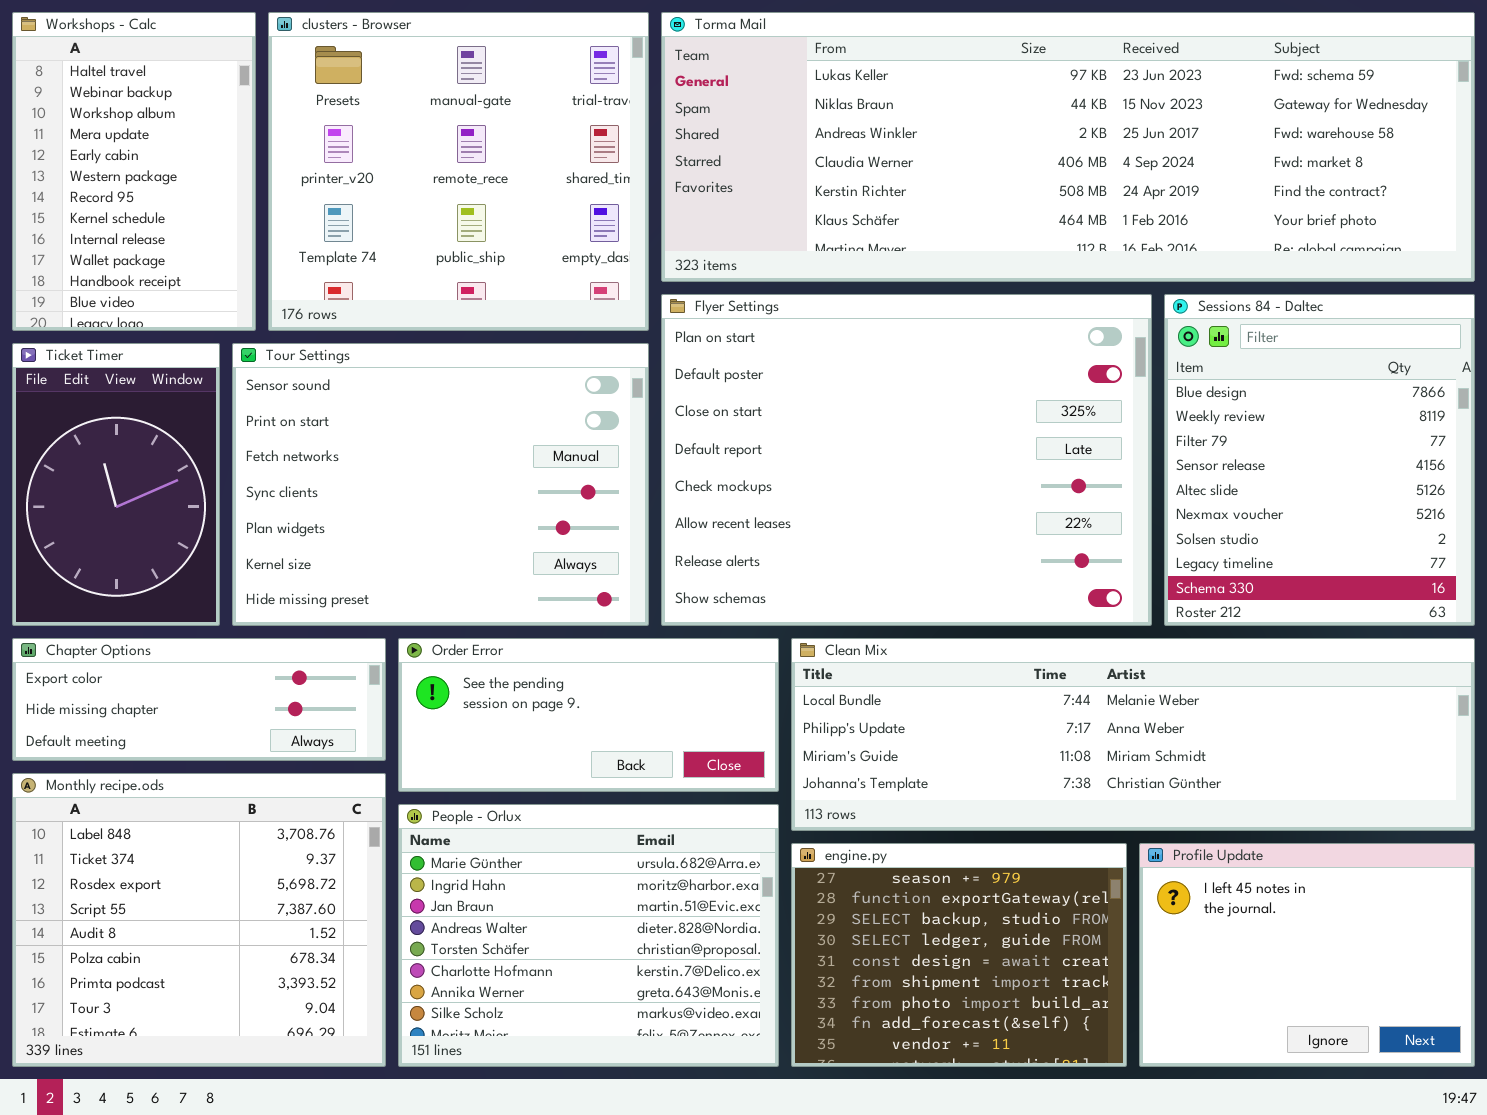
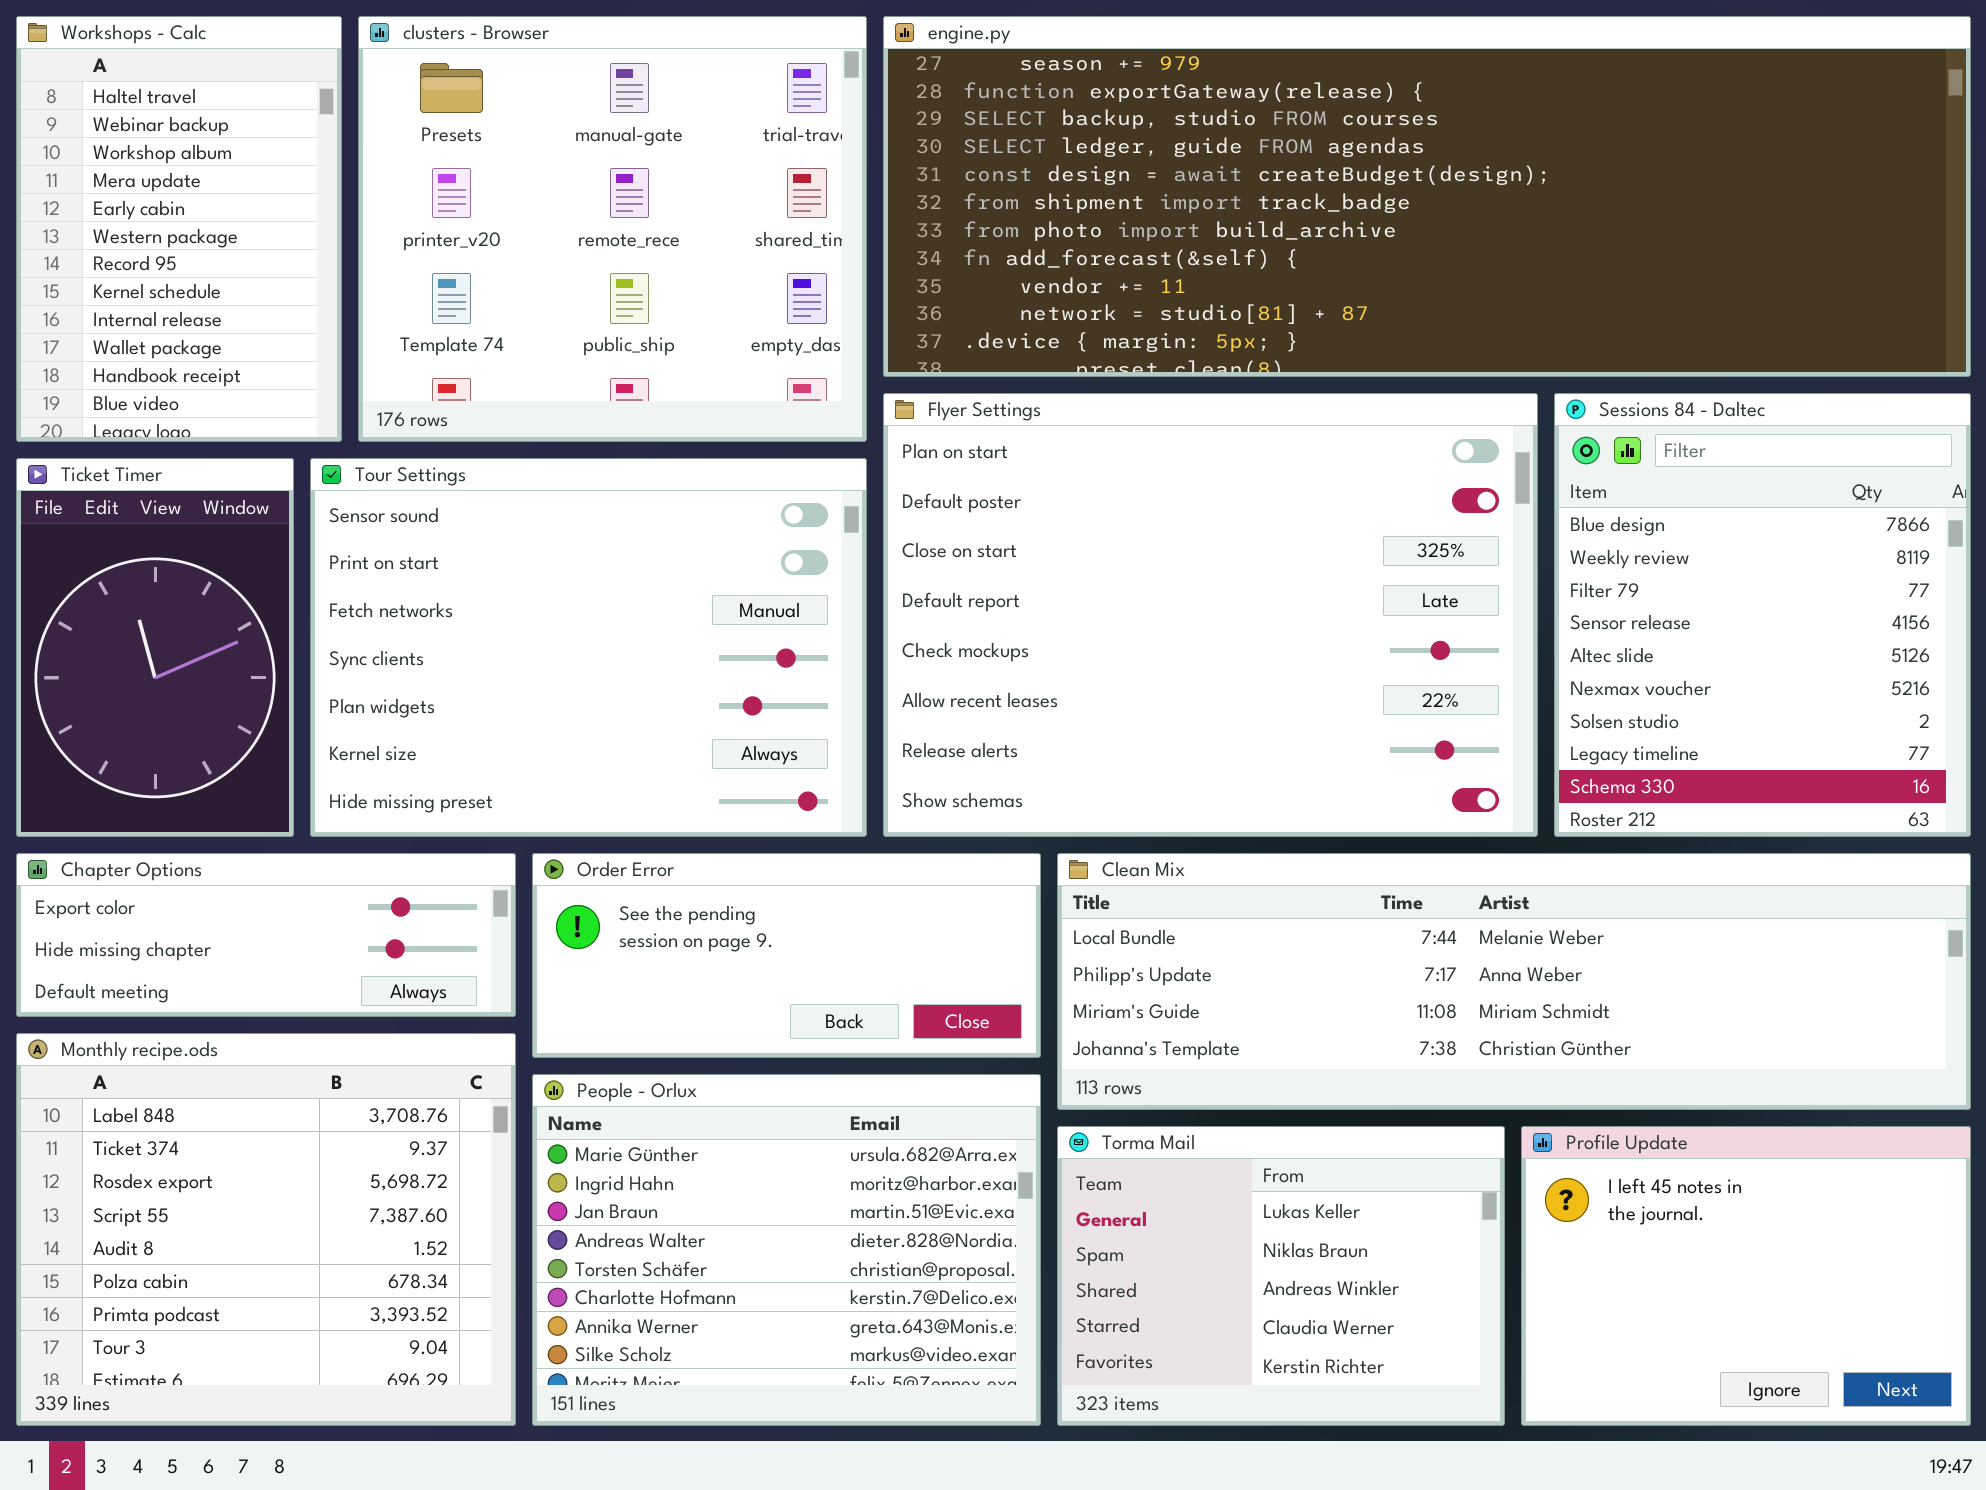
Torma Mail: [661,12,1475,282] -> [1057,1126,1505,1426], moved, resized
engine.py: [791,843,1127,1067] -> [883,16,1971,377], moved, resized

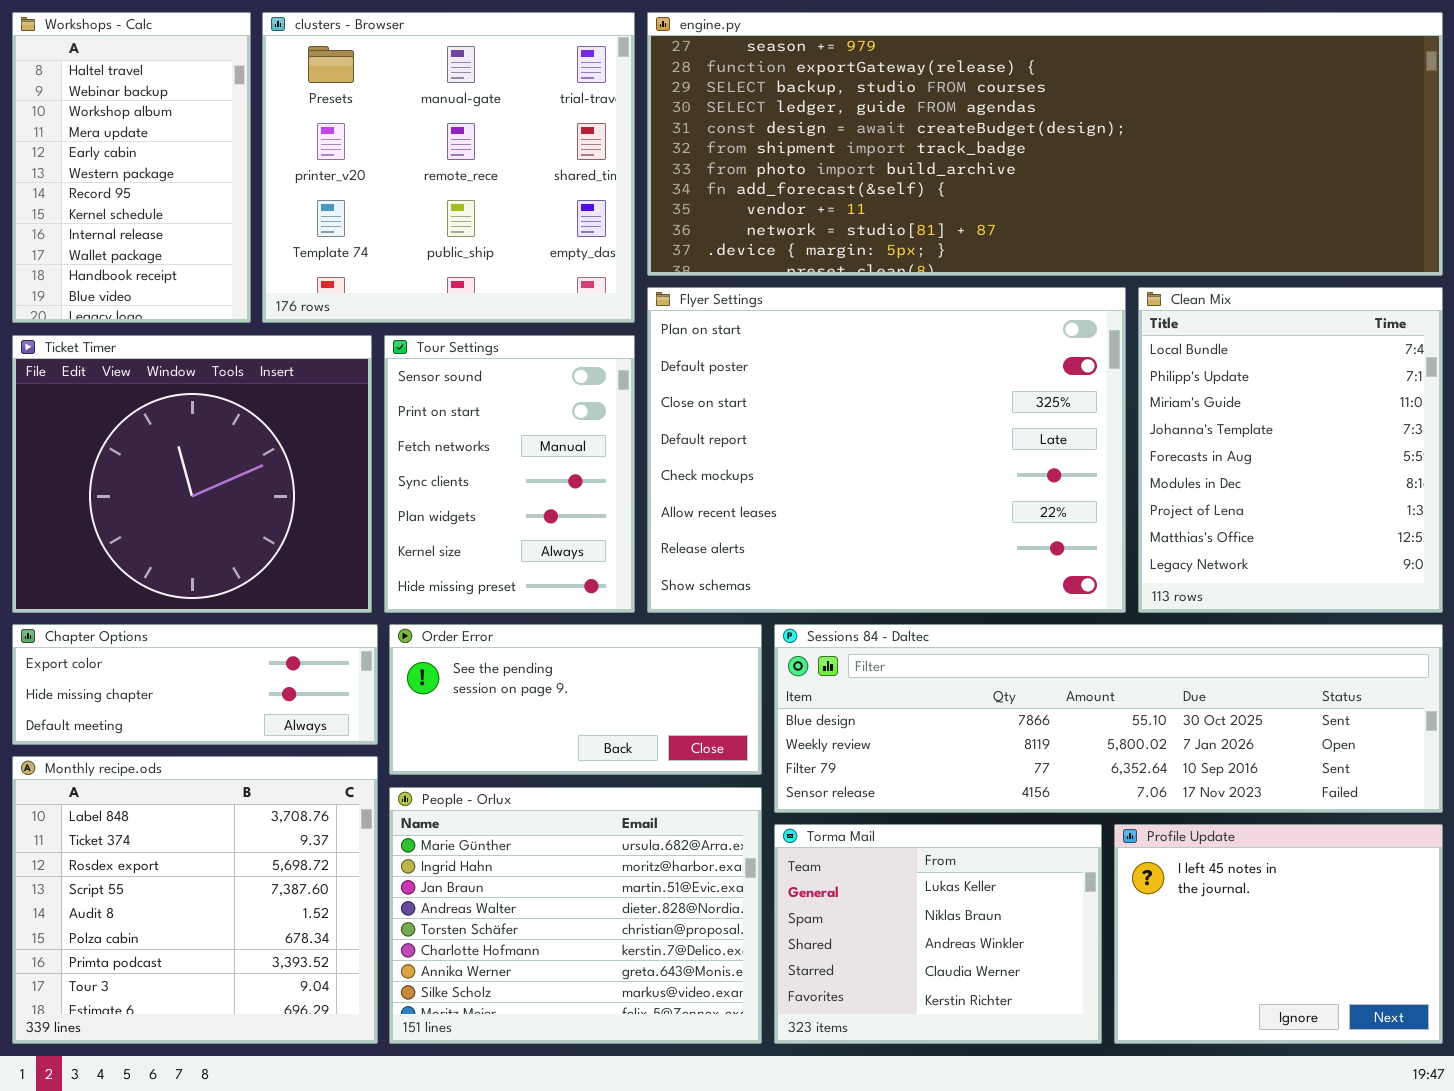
Sessions 84 - Daltec: [1554,393,1971,837] -> [774,624,1443,813], moved, resized
Ticket Timer: [16,458,294,837] -> [12,335,372,613], resized
Tour Settings: [310,458,867,837] -> [384,335,635,613], resized
Clean Mix: [1057,853,1971,1110] -> [1138,287,1443,613], moved, resized

